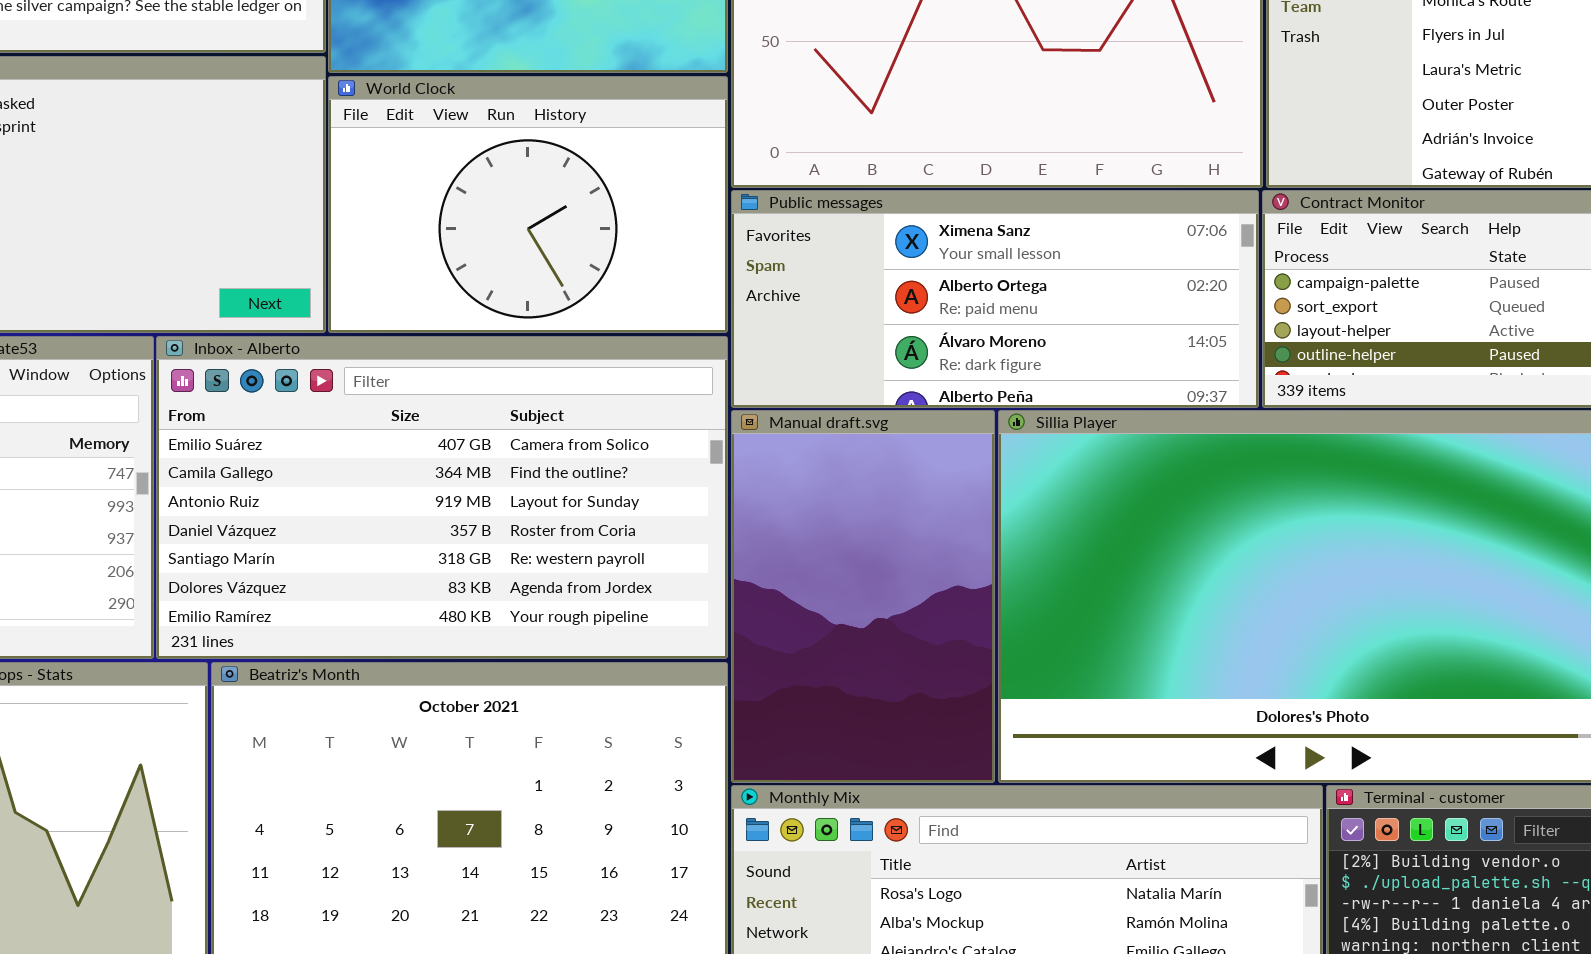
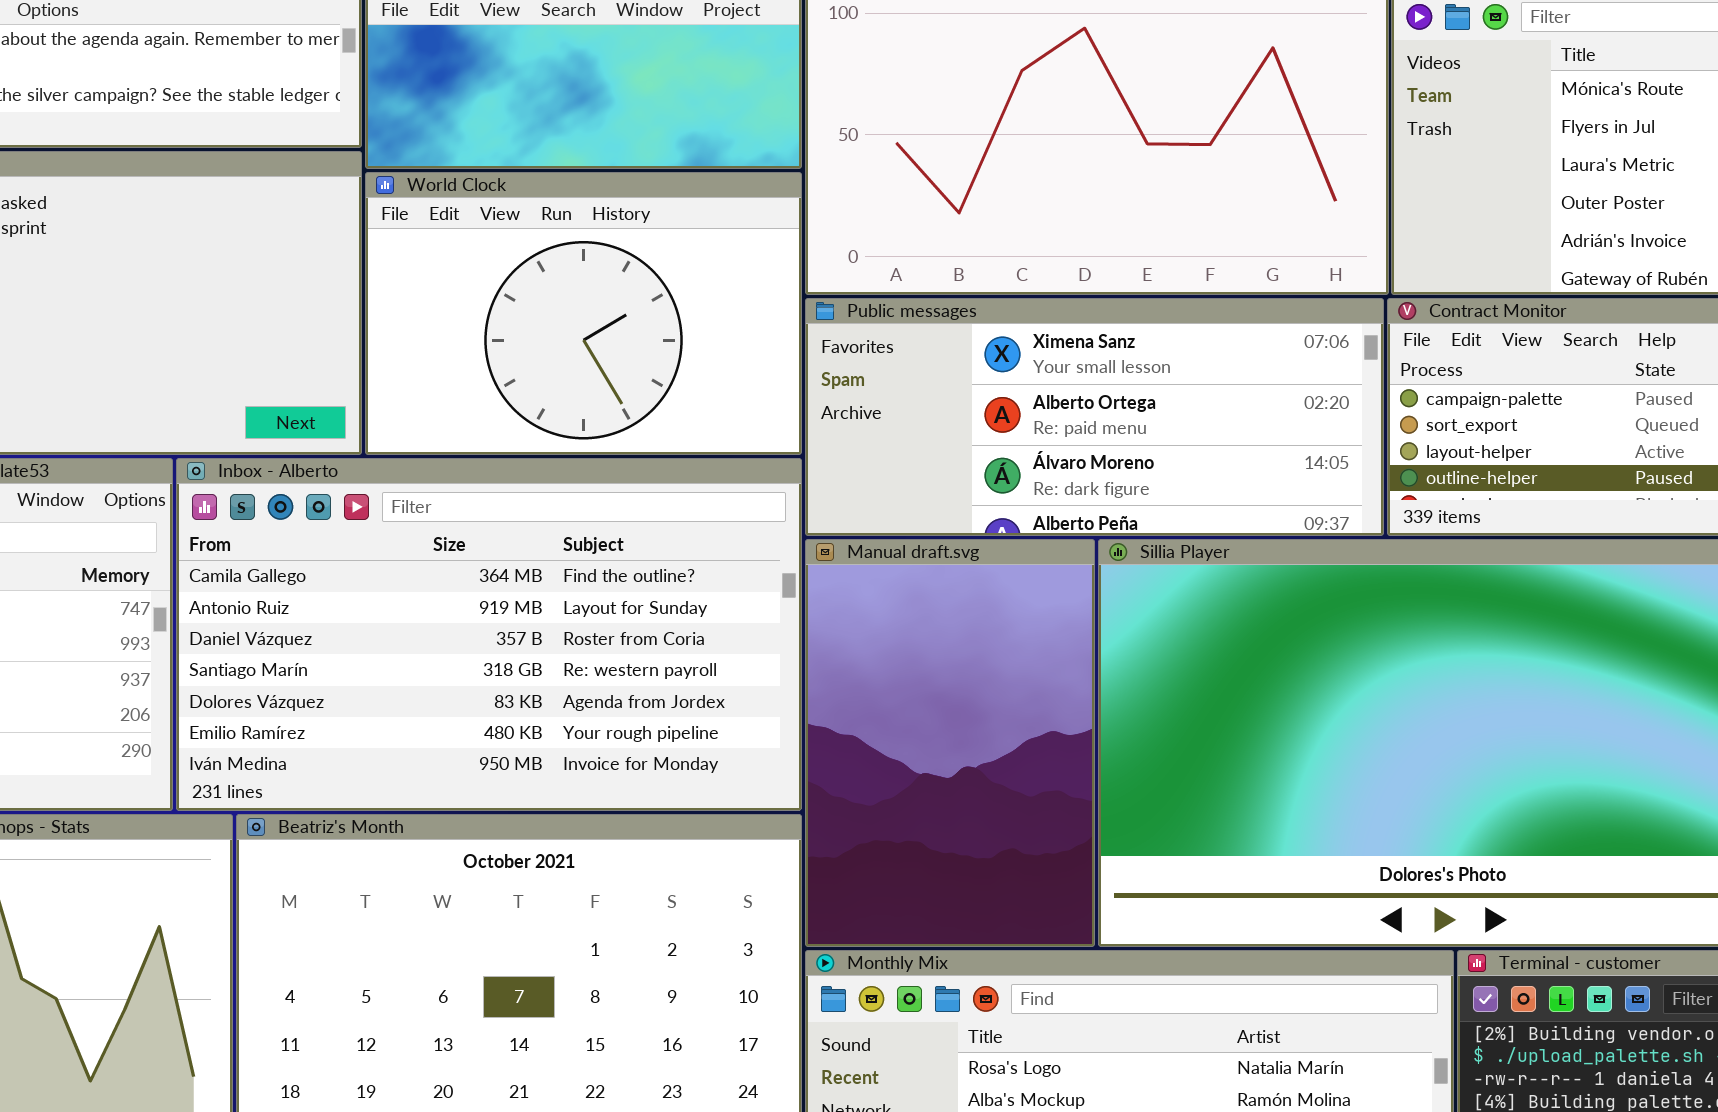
Inbox - Alberto: [156,336,728,659] -> [176,458,802,811], scrolled down 1 row

